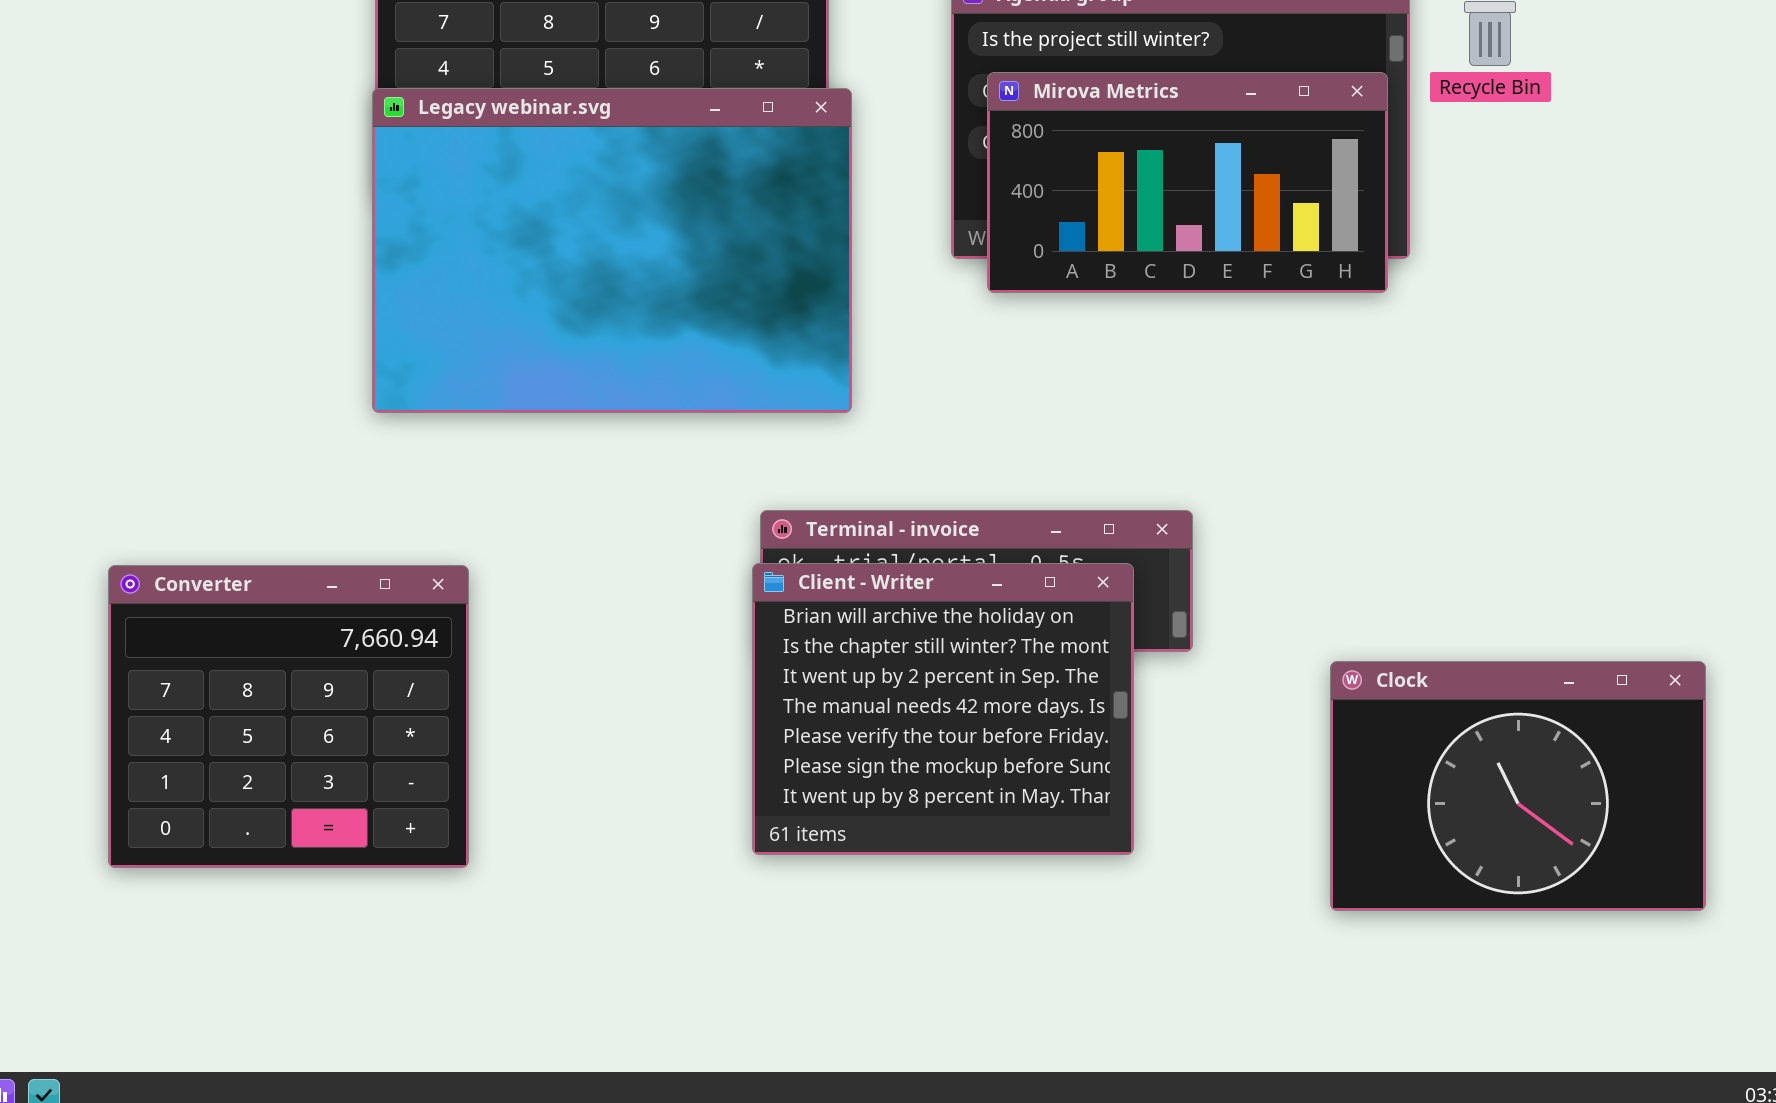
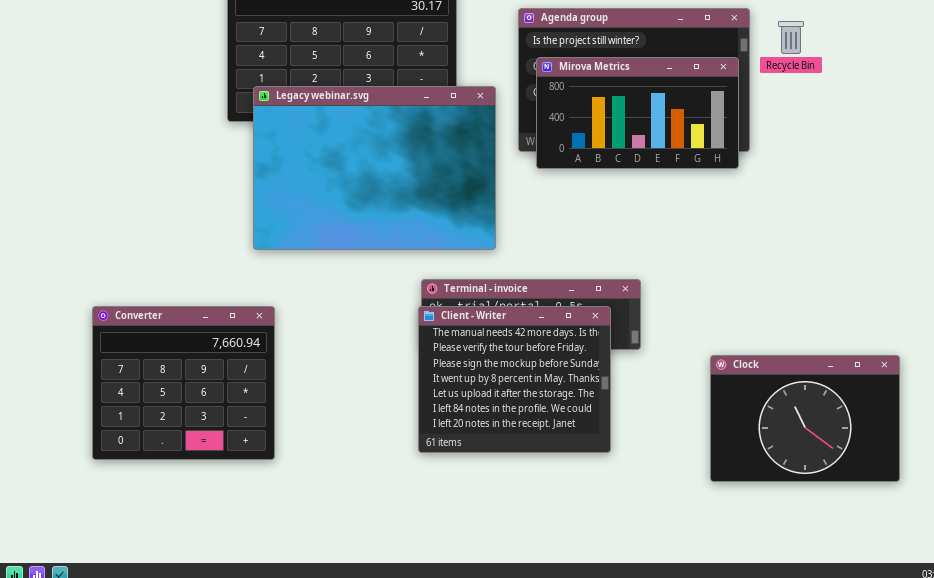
Legacy webinar.svg: [372,88,852,413] -> [253,86,496,250], moved
Client - Writer: [752,563,1134,855] -> [418,306,611,453], scrolled down 3 rows

